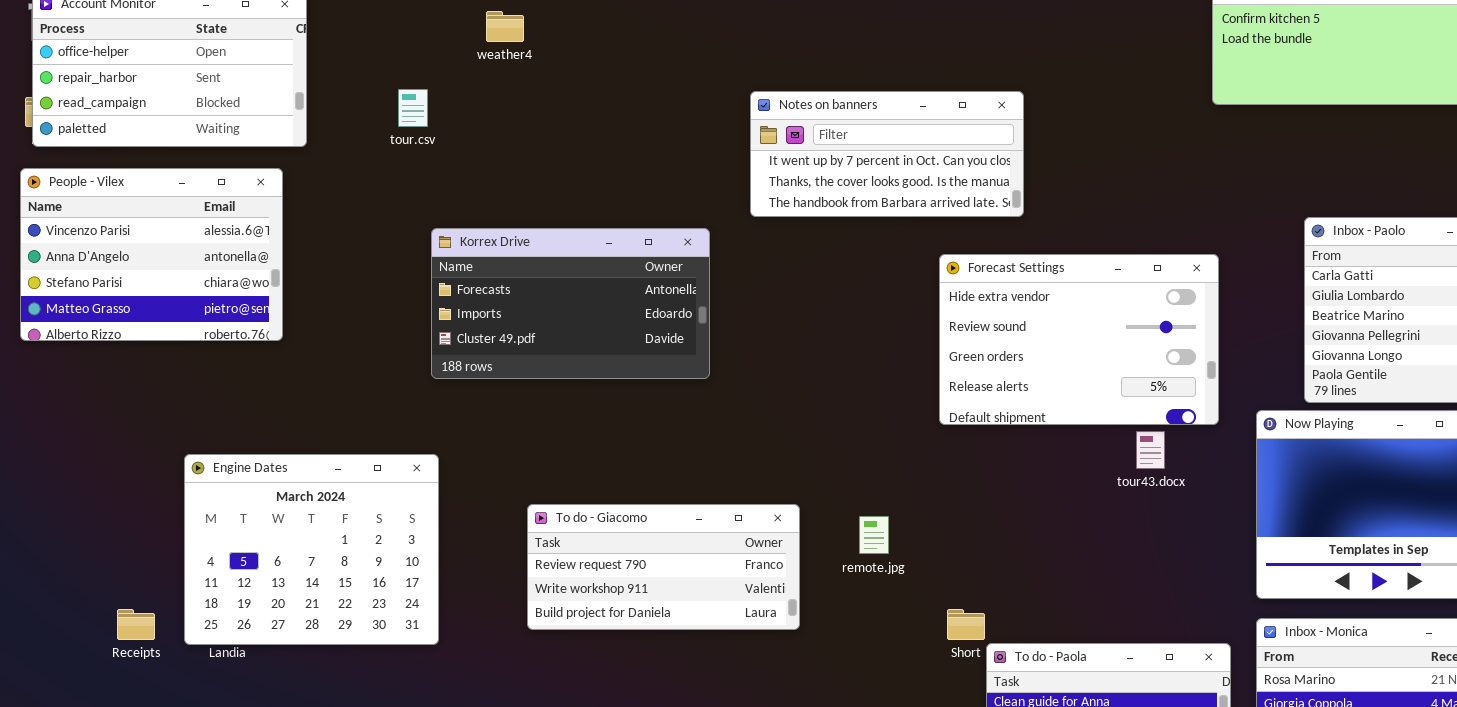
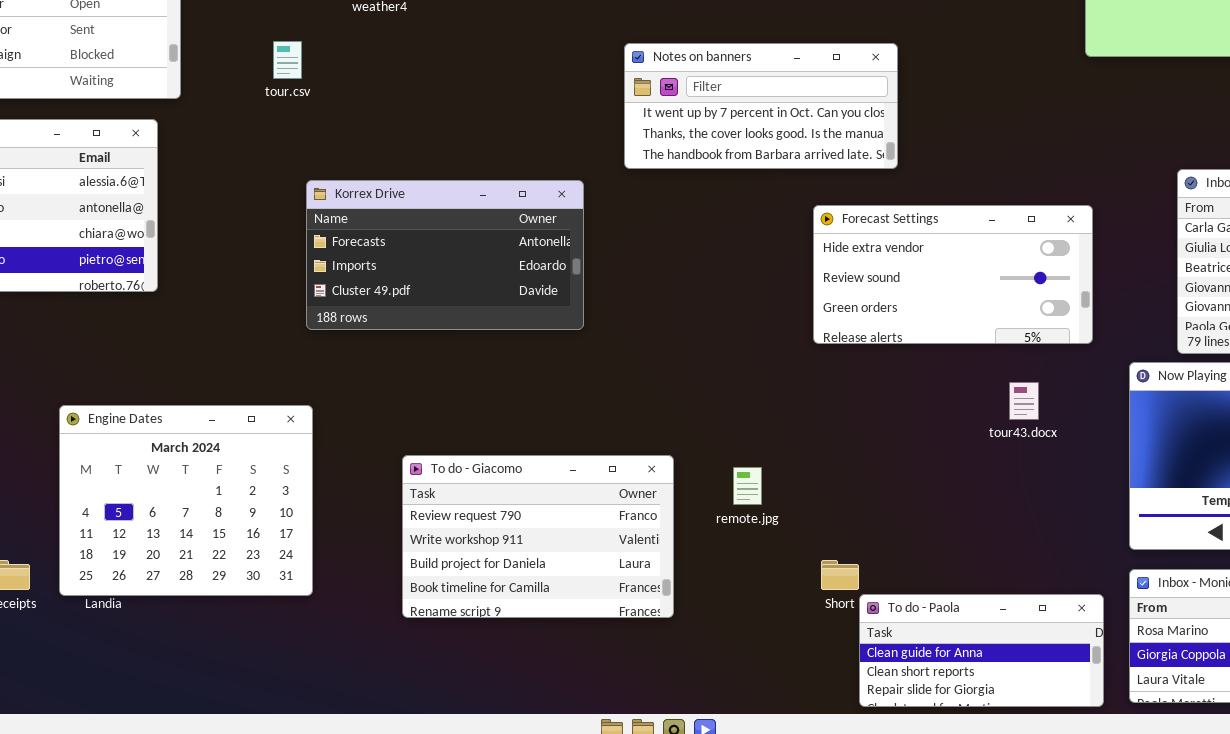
Forecast Settings: [939,254,1219,425] -> [813,205,1093,344], resized
To do - Giacomo: [527,504,800,630] -> [402,455,674,618], resized

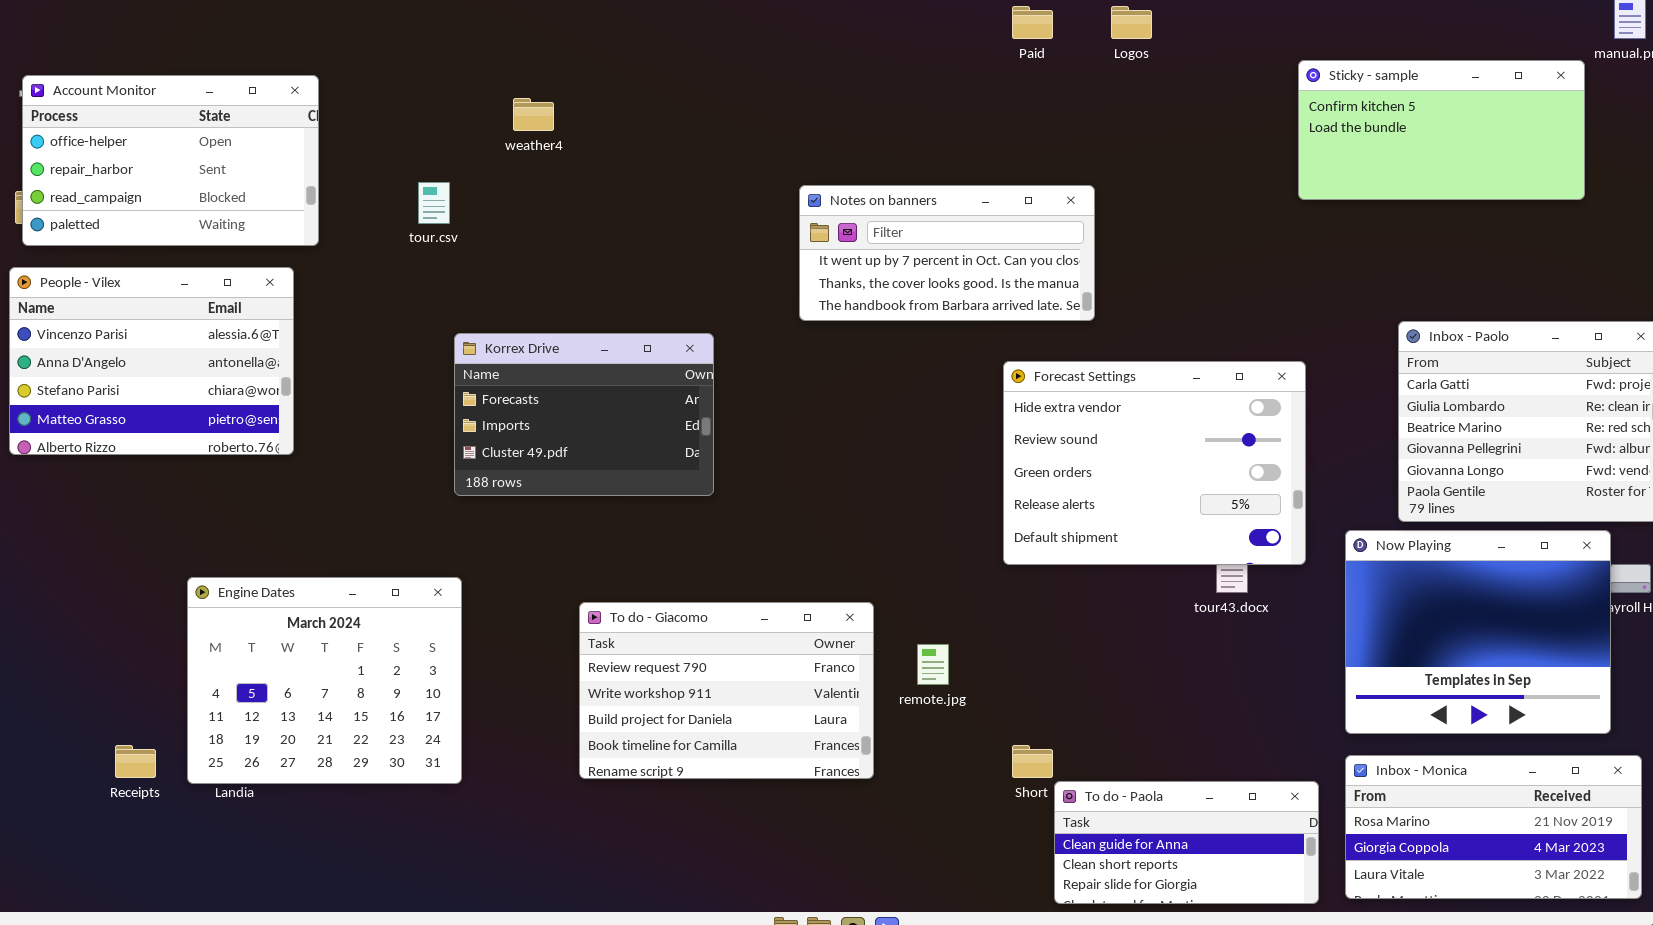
Korrex Drive: [306,180,584,330] -> [454,333,714,496], resized
Forecast Settings: [813,205,1093,344] -> [1003,361,1306,565], resized
To do - Giacomo: [402,455,674,618] -> [579,602,874,779], moved

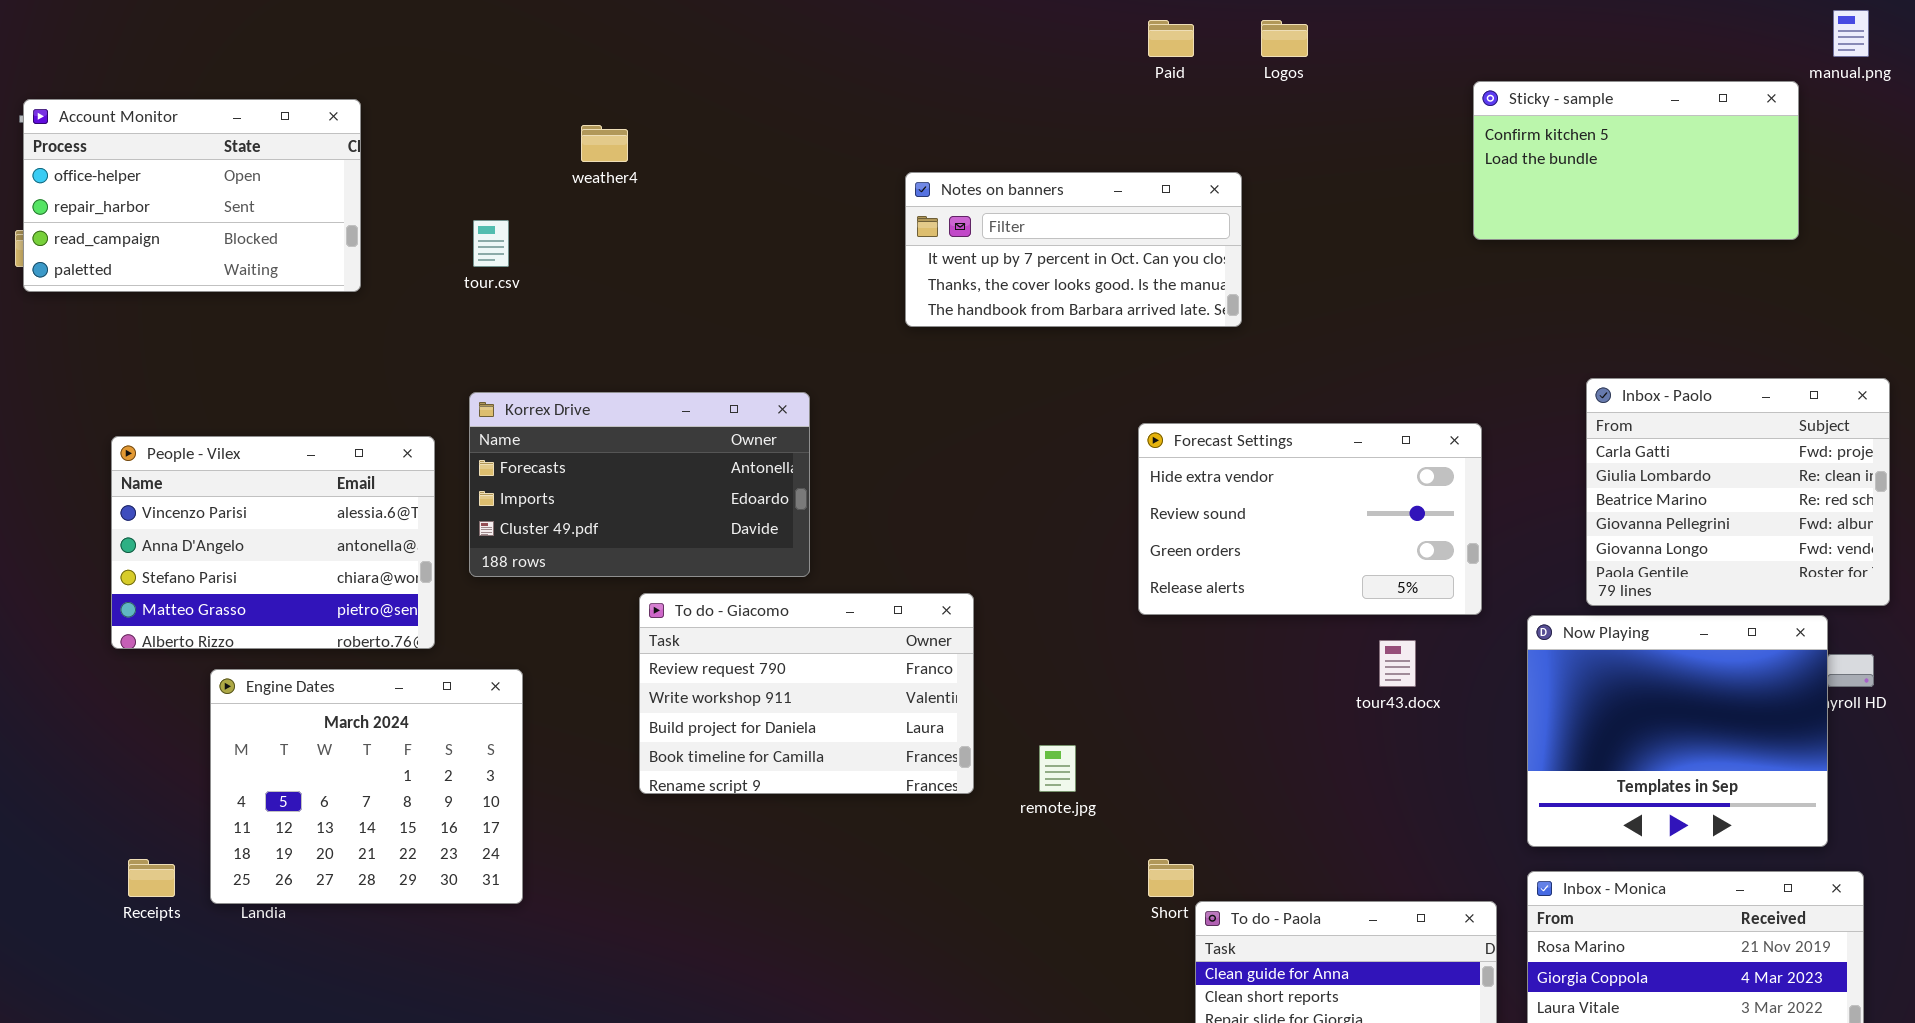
Notes on banners: [799,185,1095,321] -> [905,172,1242,327], moved
People - Vilex: [9,267,294,455] -> [111,436,435,649], moved
Korrex Drive: [454,333,714,496] -> [469,392,810,577], resized
Forecast Settings: [1003,361,1306,565] -> [1138,423,1482,615], resized
To do - Giacomo: [579,602,874,779] -> [639,593,974,794], moved

